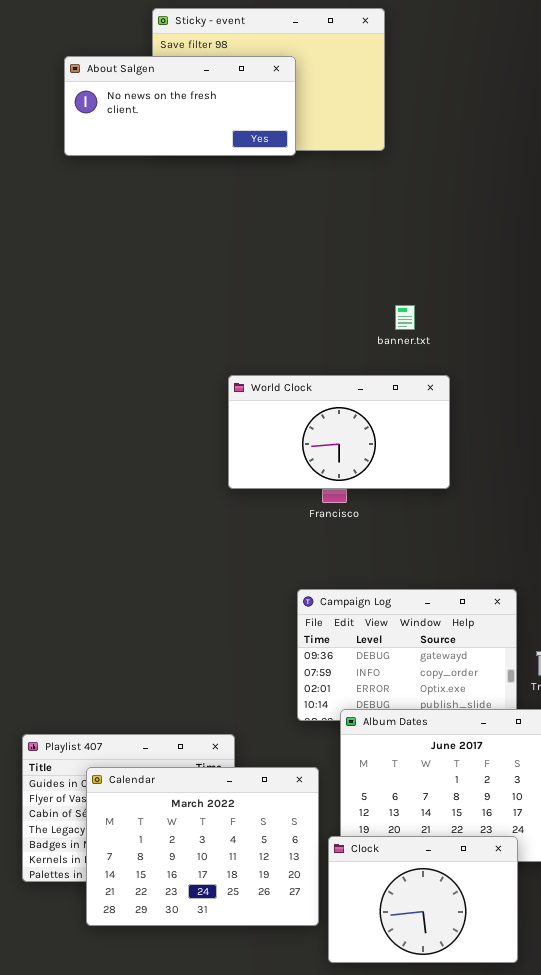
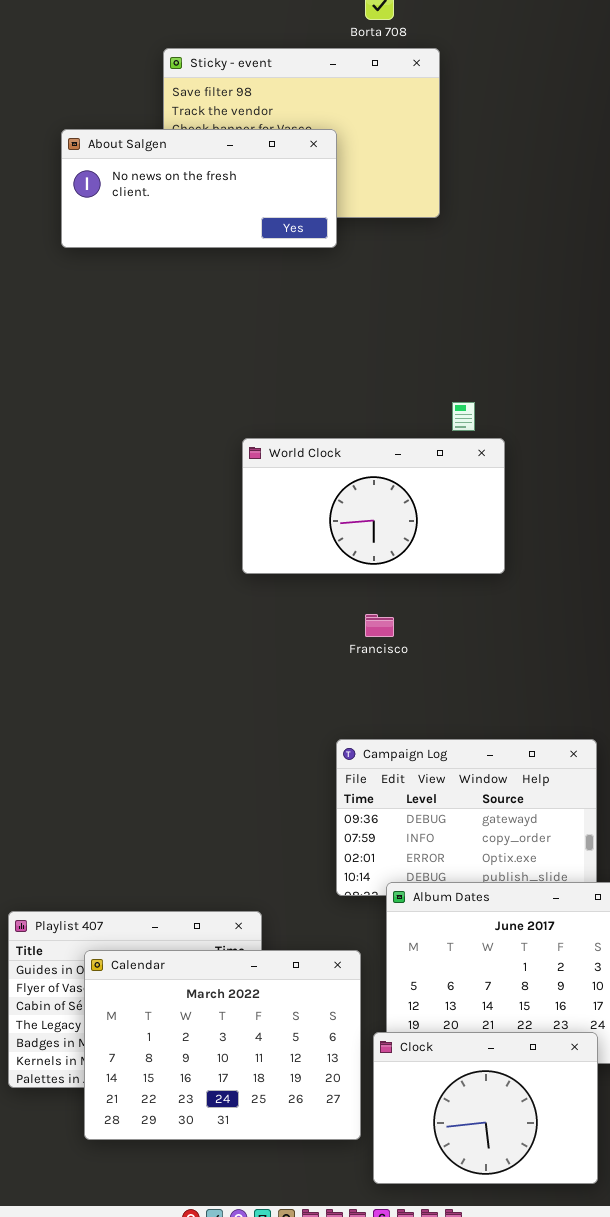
About Salgen: [64,56,296,156] -> [61,129,337,248], moved
World Clock: [228,375,450,489] -> [242,438,505,574], moved

